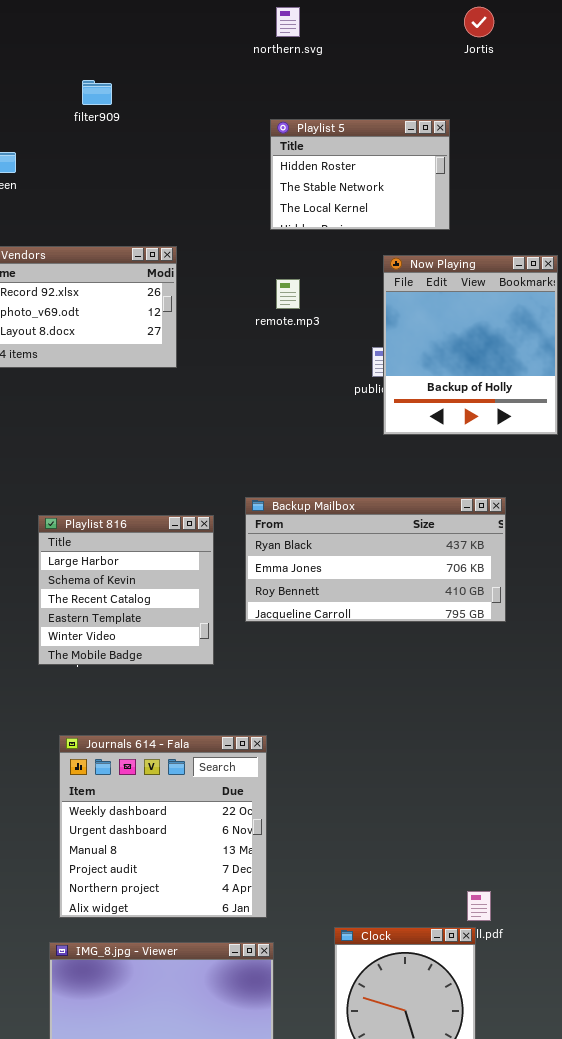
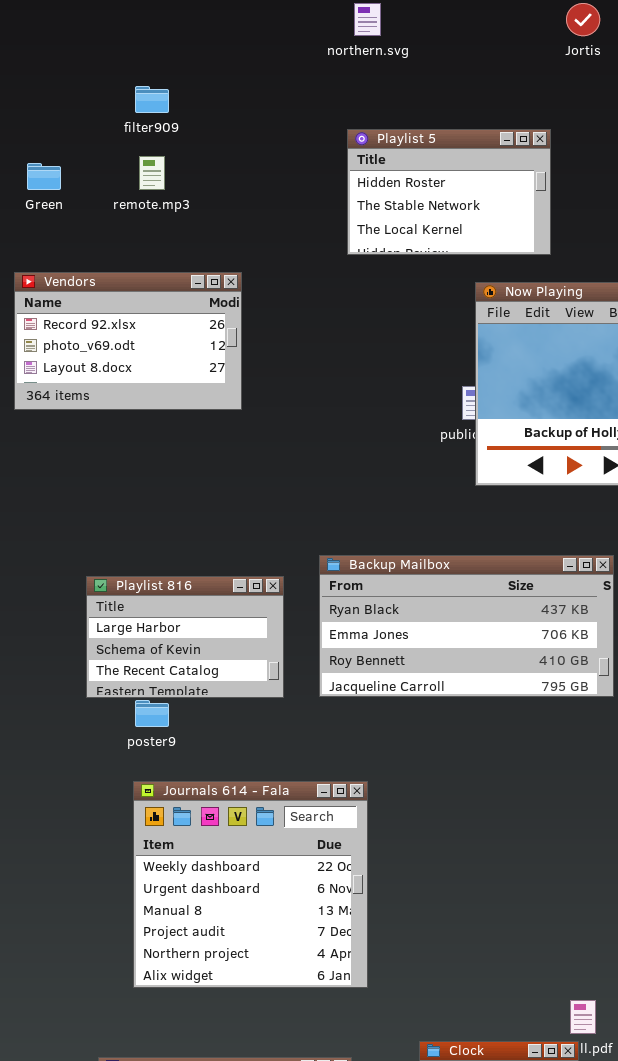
remote.mp3: [276,279,300,309] -> [139,156,165,190], moved
Playlist 816: [38,515,214,665] -> [86,576,284,698], resized
Journals 614 - Fala: [59,735,267,918] -> [133,781,368,988], moved

